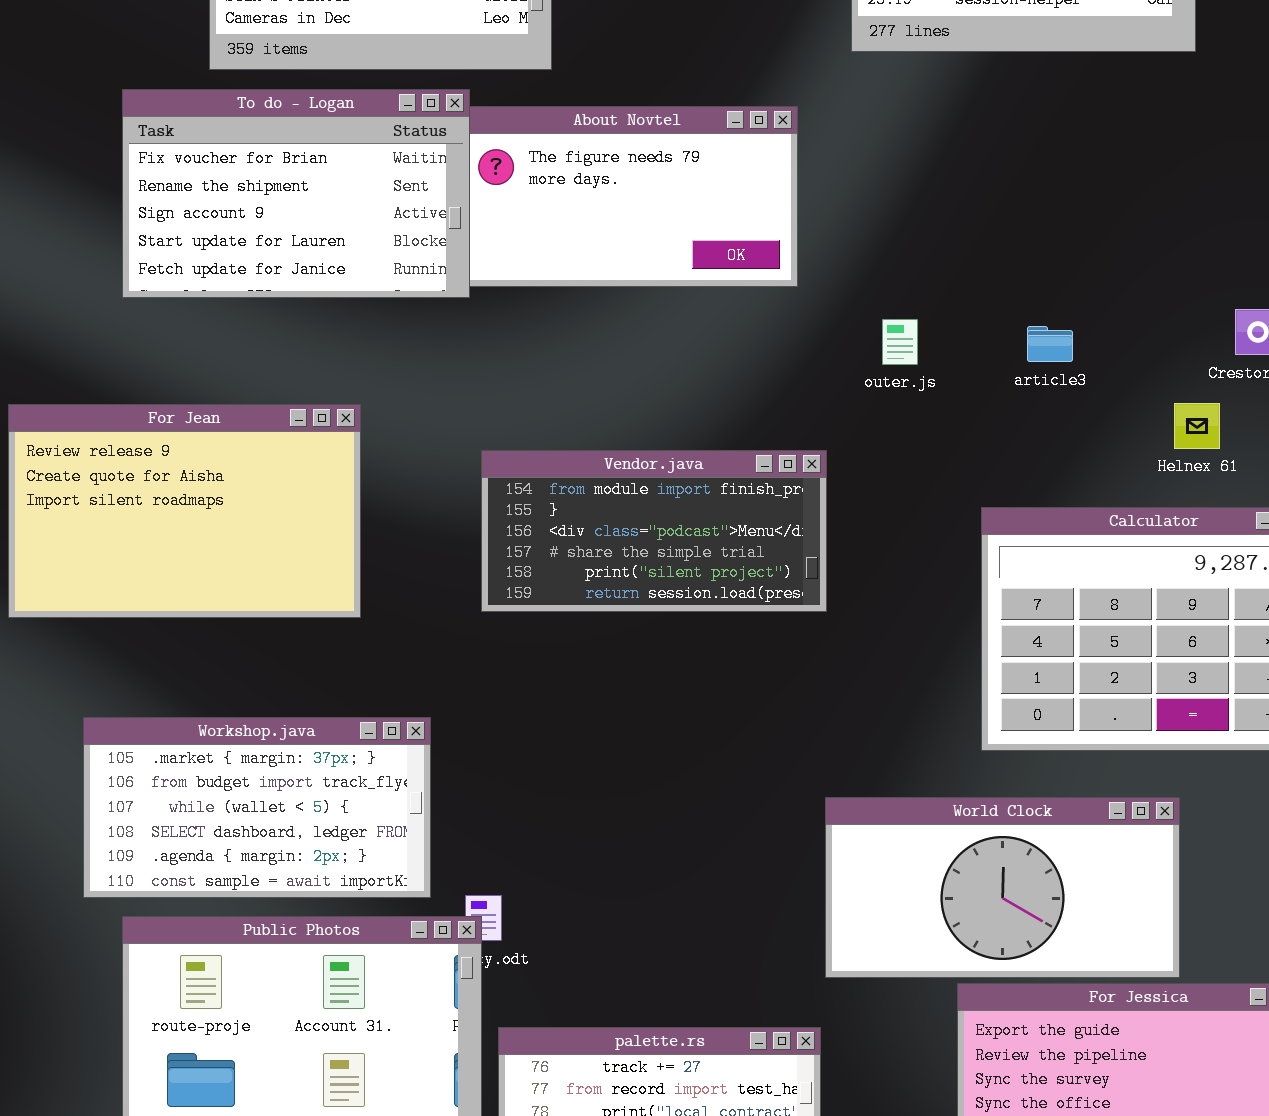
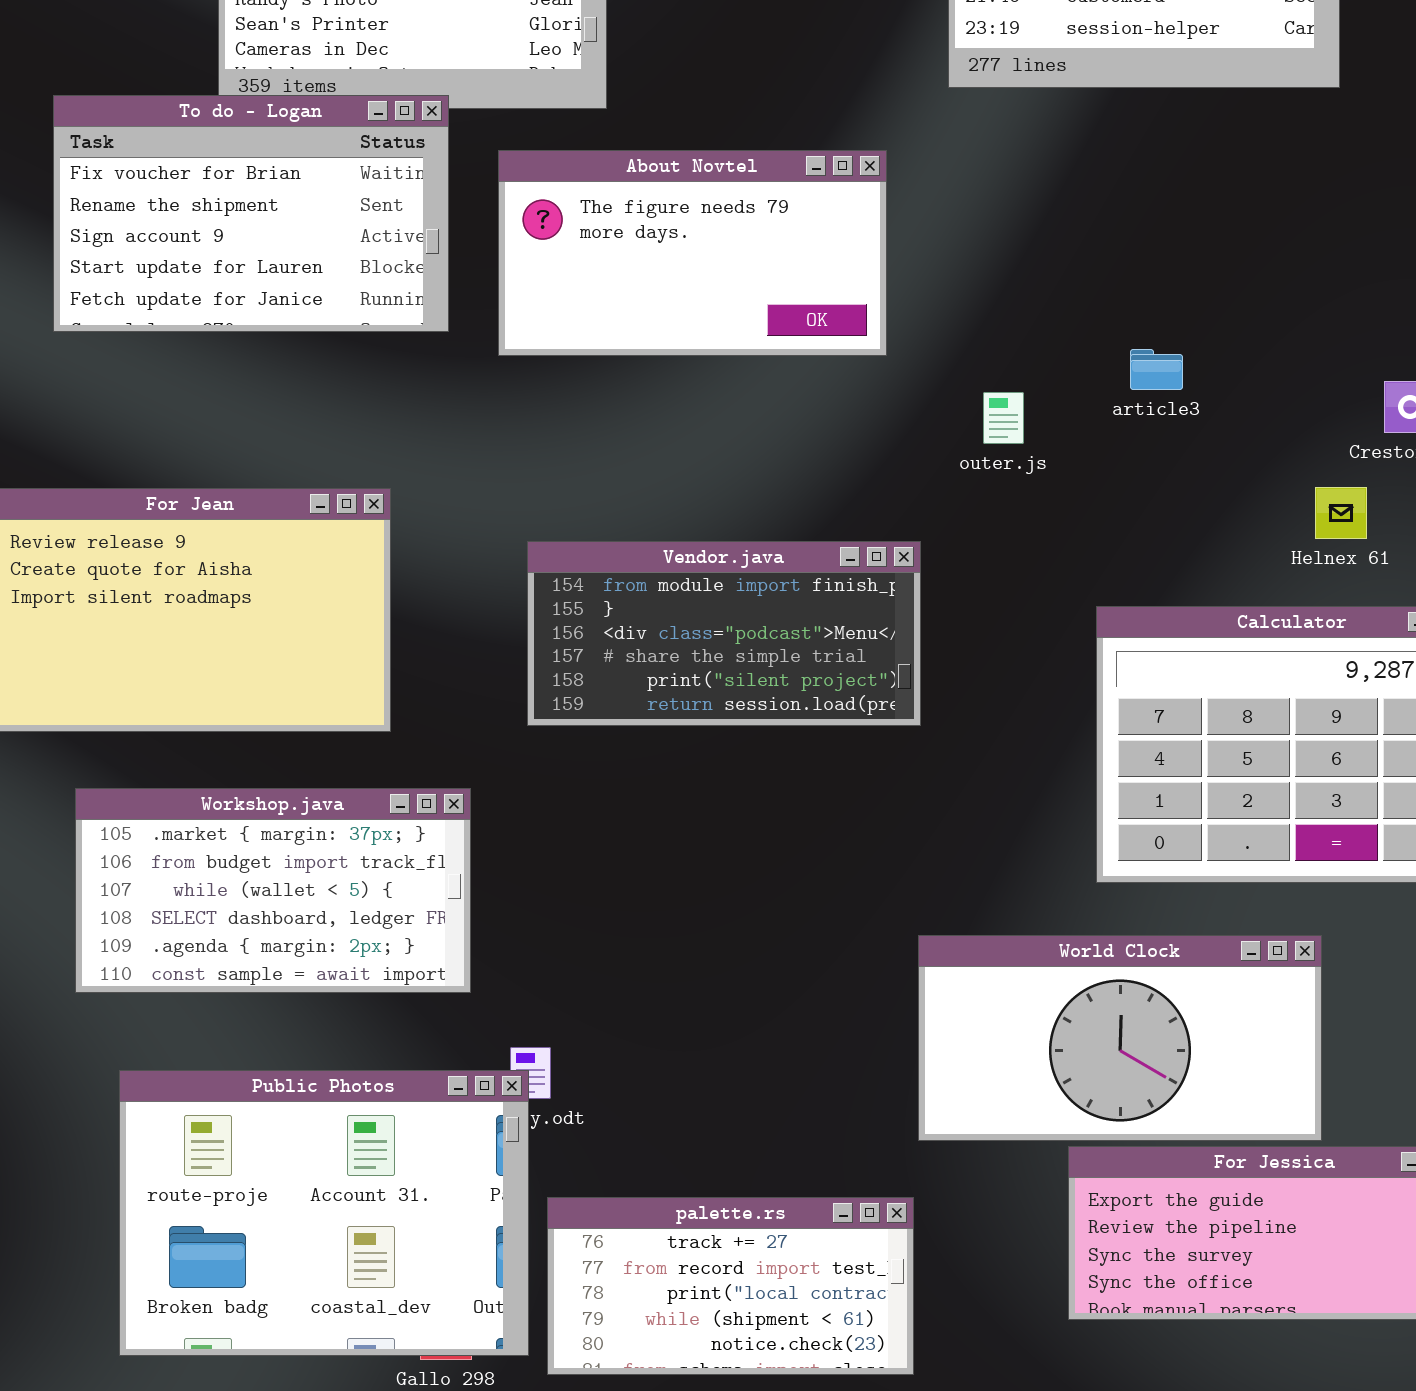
To do - Logan: [122,89,470,298] -> [53,95,449,332], moved
article3: [1027,326,1073,362] -> [1130,349,1183,390], moved
Workshop.java: [83,717,431,898] -> [75,788,471,993], moved

